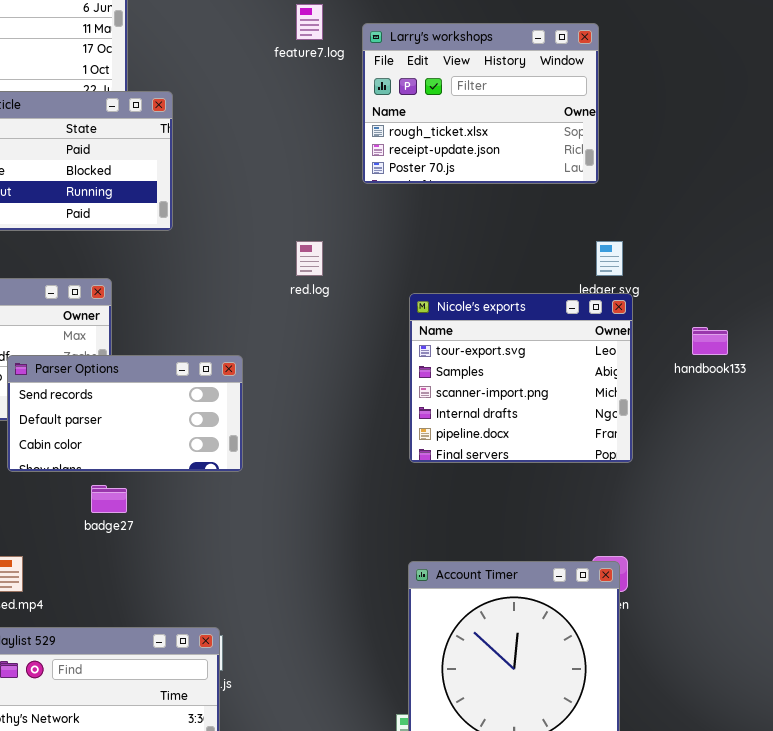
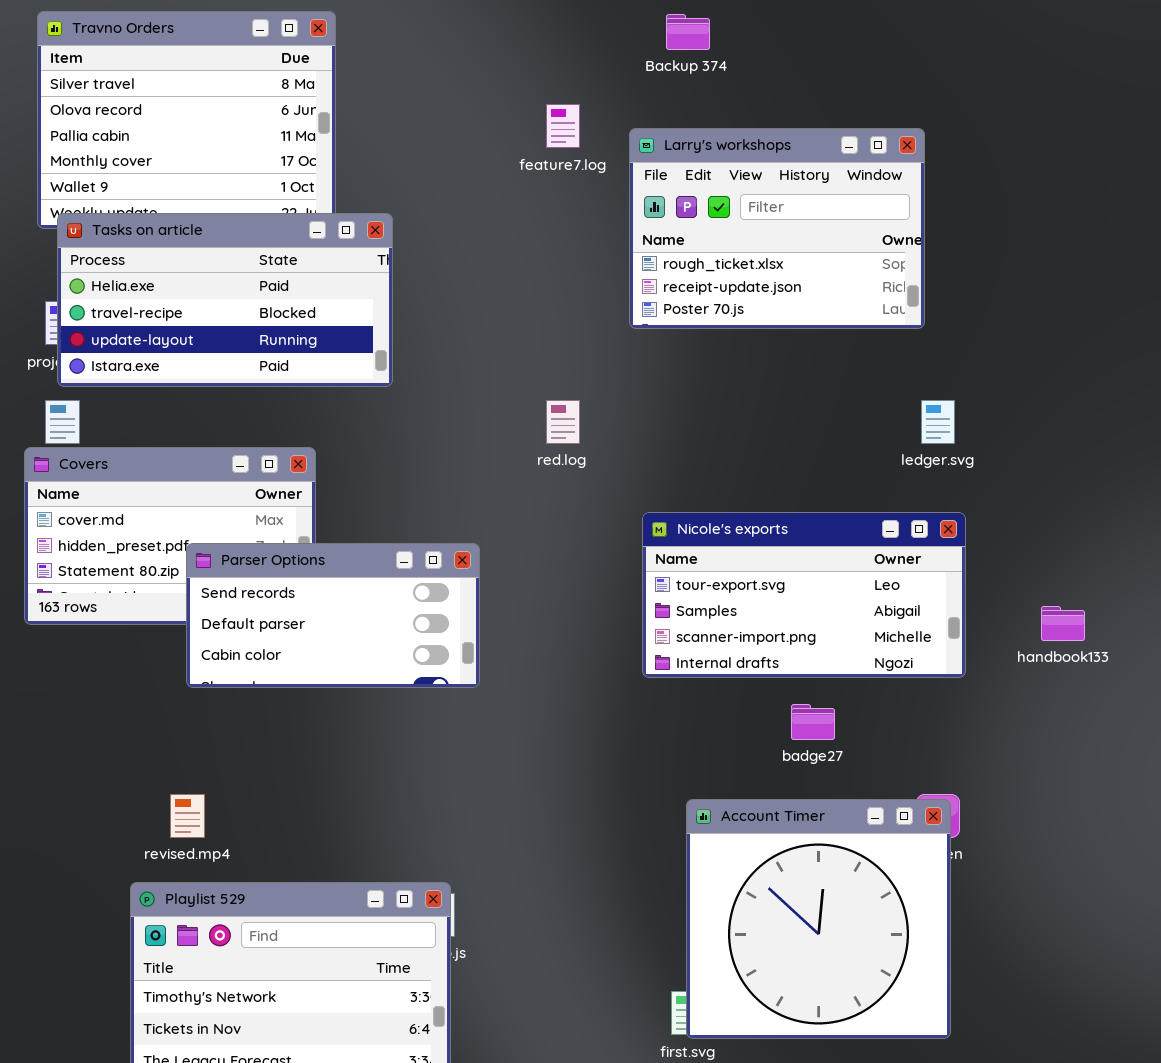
Nicole's exports: [409,293,633,463] -> [642,512,966,678], resized
handbook133: [692,327,728,355] -> [1041,606,1085,641], moved
badge27: [91,485,127,513] -> [791,704,835,740], moved

